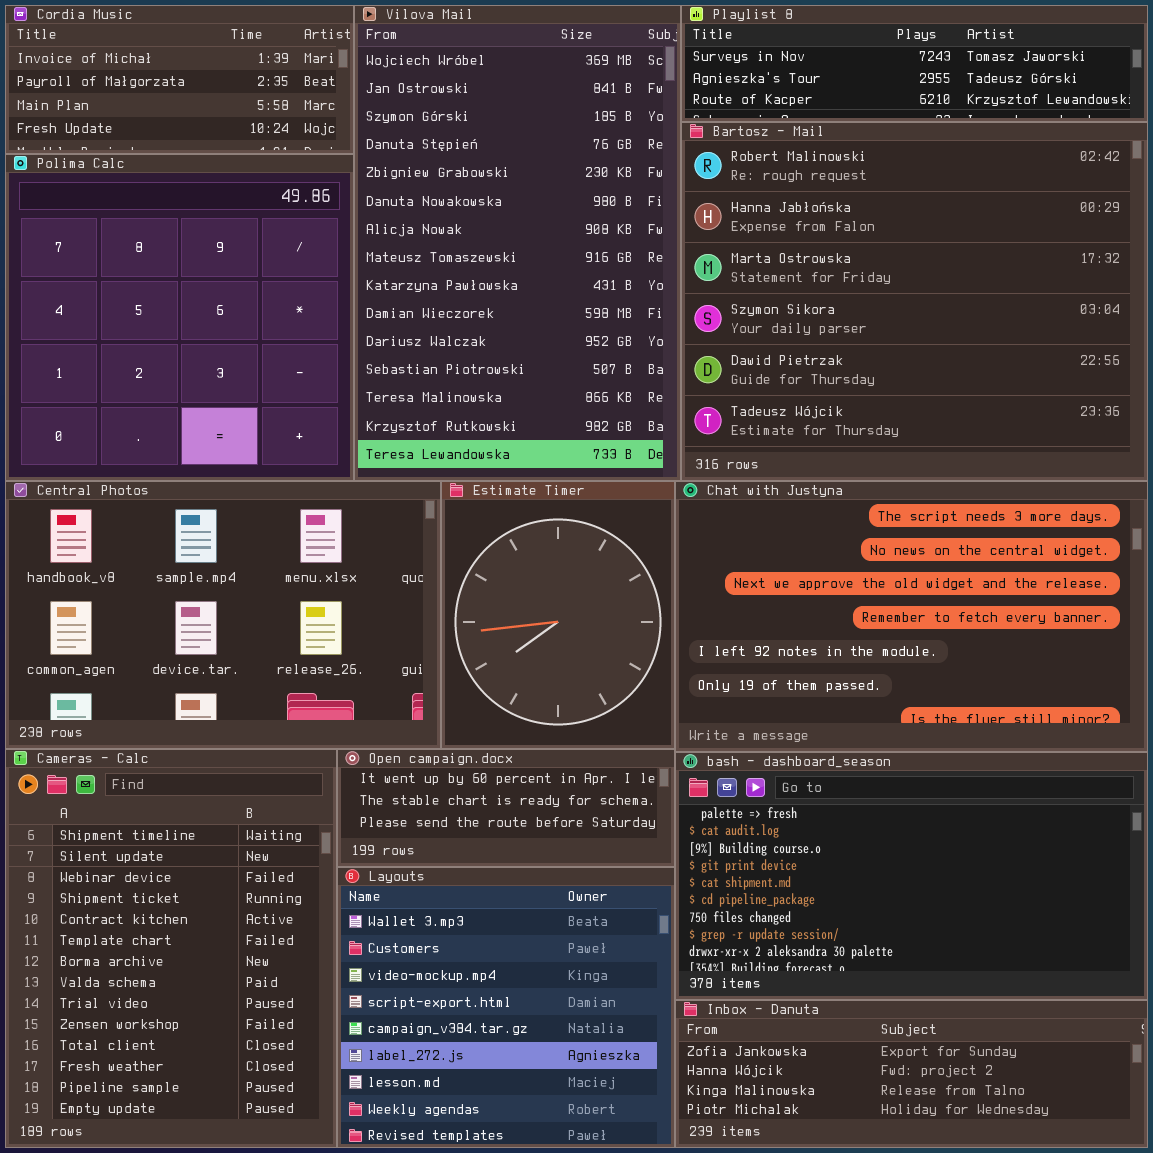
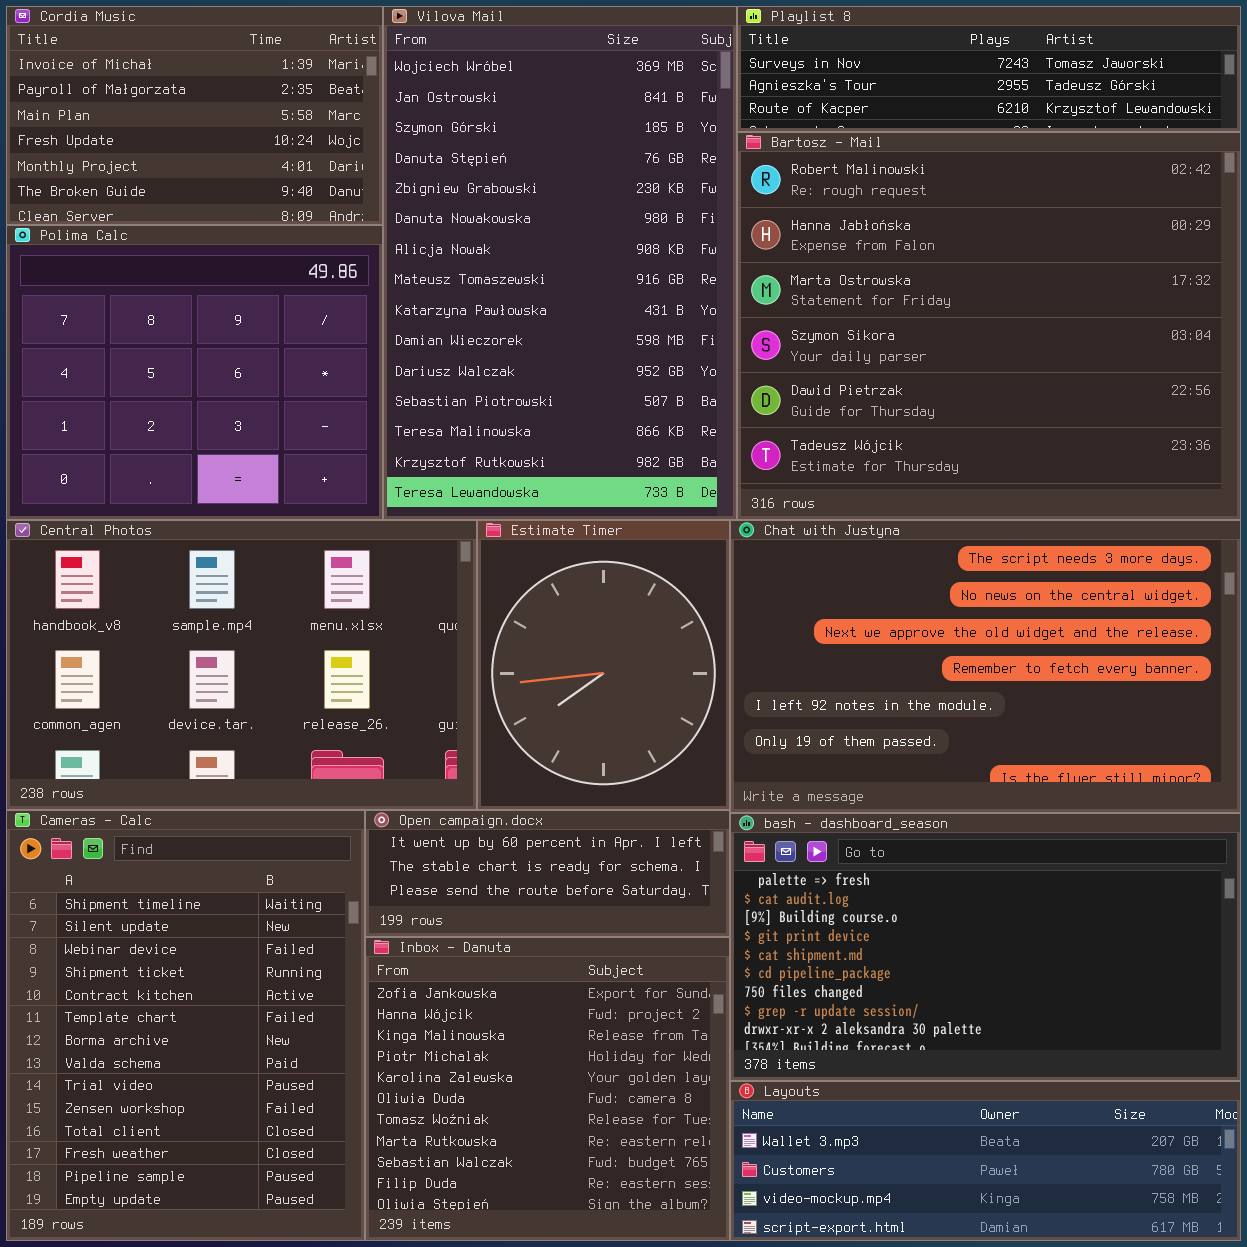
Cordia Music: [5,5,354,154] -> [6,6,383,225], resized
Polima Calc: [5,154,354,481] -> [6,225,383,520], resized
Layouts: [337,867,675,1148] -> [730,1081,1241,1241], moved, resized
Inbox - Danuta: [675,1000,1148,1148] -> [365,937,730,1241], moved, resized

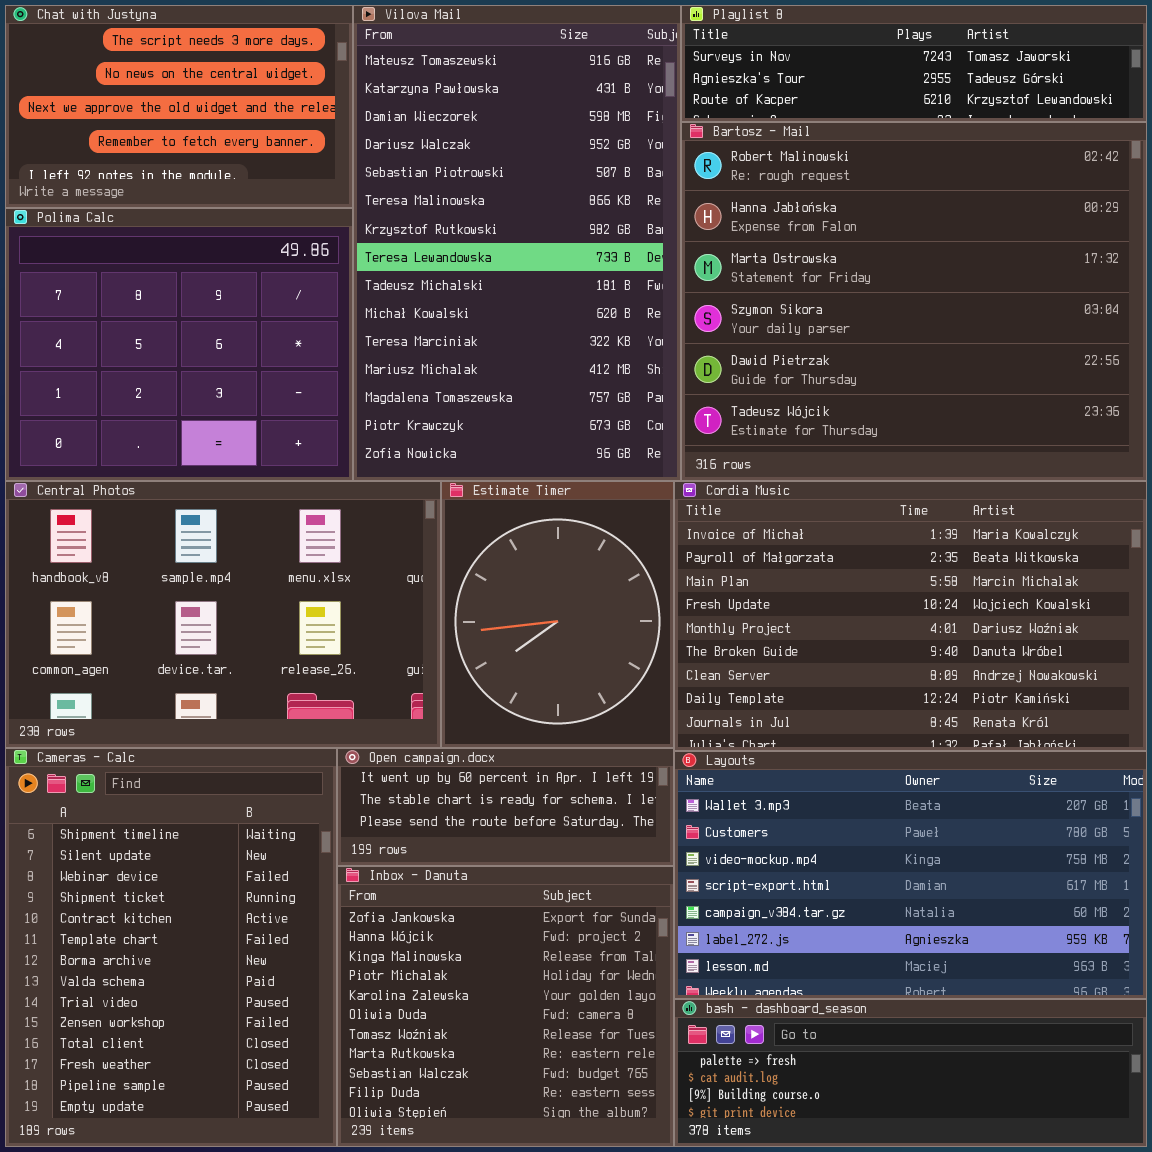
Cordia Music: [6,6,383,225] -> [674,481,1147,751], moved, resized
Vilova Mail: [383,6,737,520] -> [353,5,681,481], scrolled down 7 rows
Chat with Justyna: [730,520,1241,813] -> [5,5,353,208], moved, resized
bash - dashboard_season: [730,813,1241,1081] -> [674,999,1147,1147], moved, resized
Layouts: [730,1081,1241,1241] -> [674,751,1147,999], moved, resized

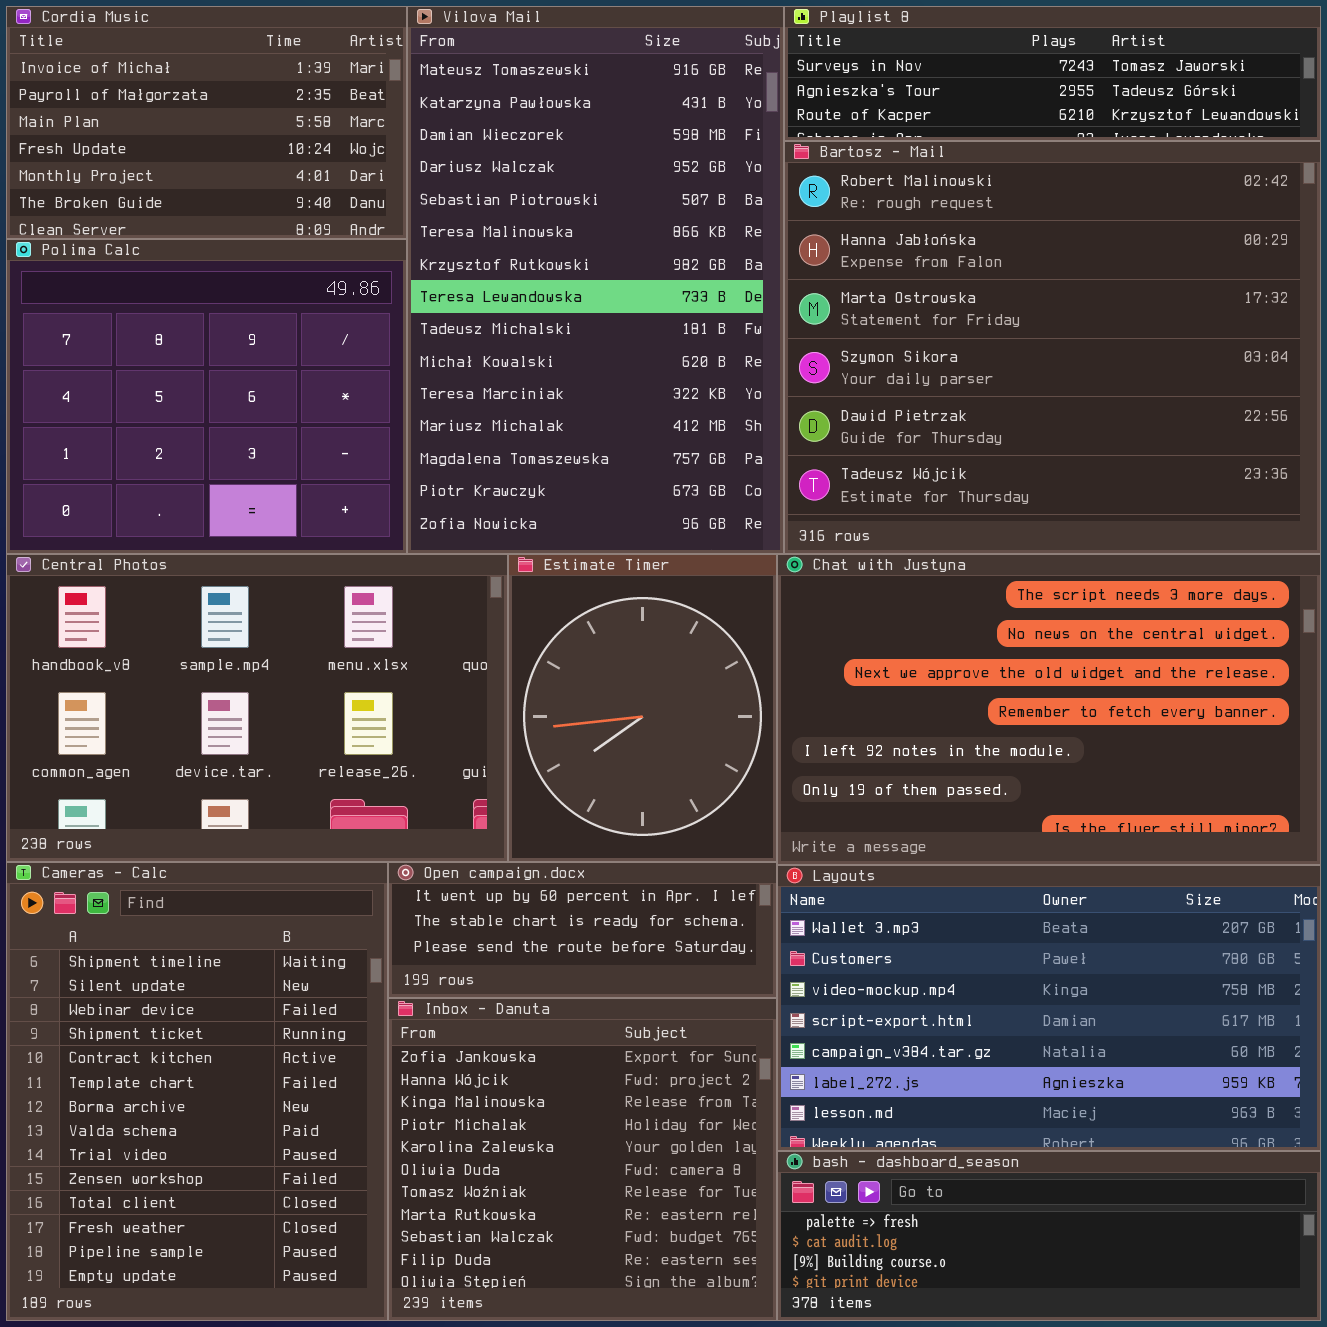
Chat with Justyna: [5,5,353,208] -> [777,554,1321,865], moved, resized
Cordia Music: [674,481,1147,751] -> [6,6,407,239], moved, resized

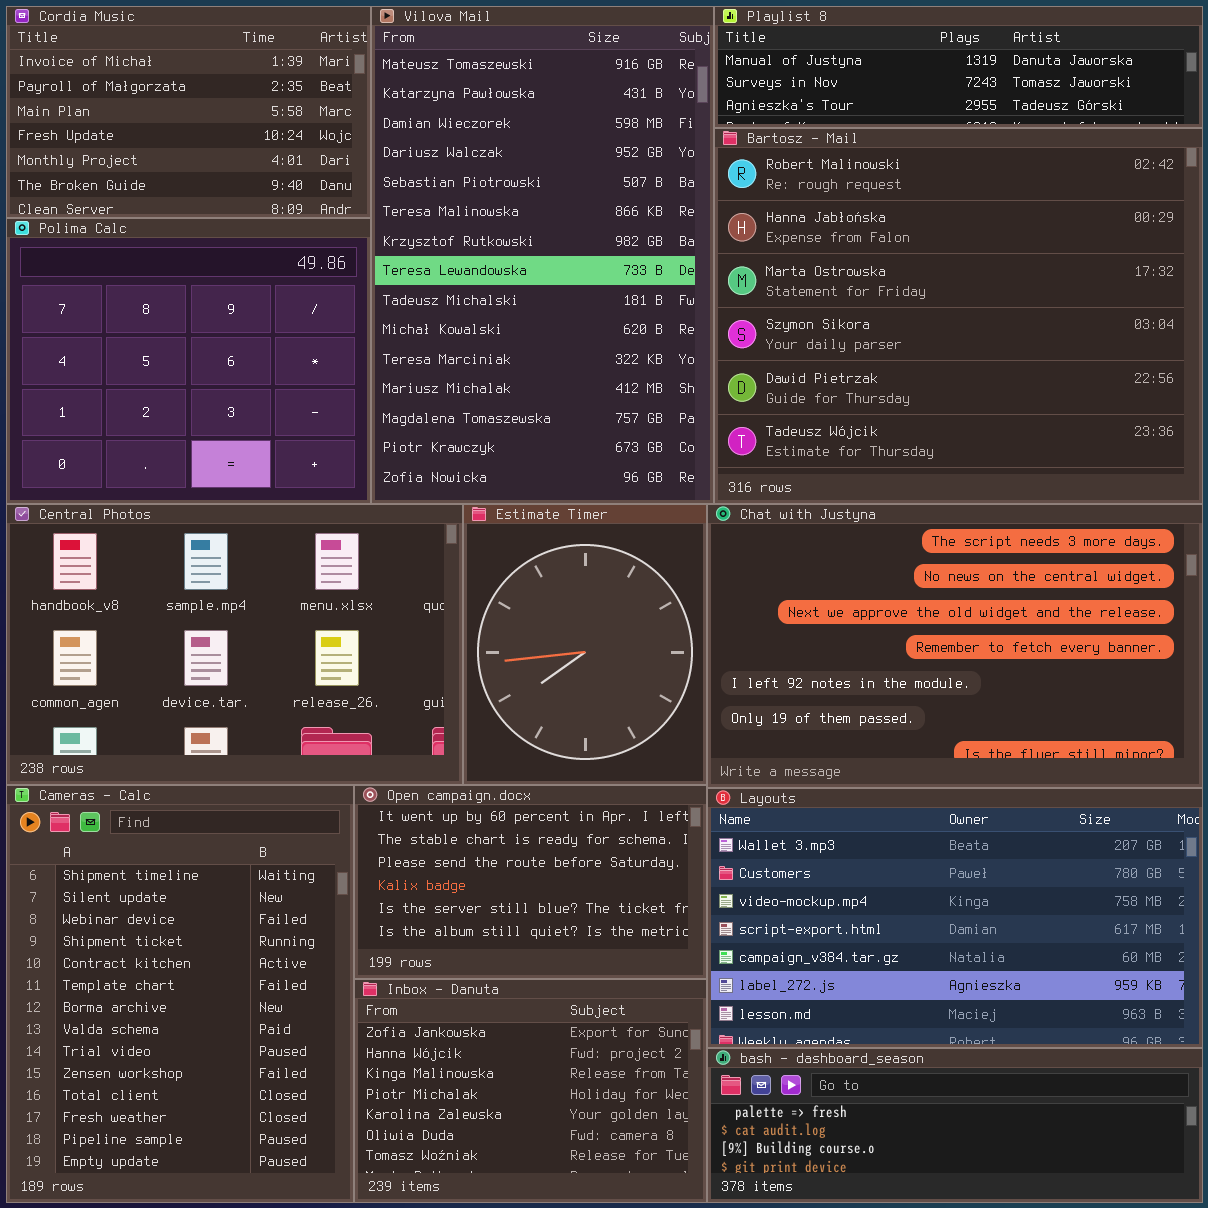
Playlist 8: [784,6,1321,141] -> [714,6,1203,128], scrolled up 1 row
Open campaign.docx: [388,862,777,998] -> [354,785,707,979], resized
Inbox - Danuta: [388,998,777,1321] -> [354,979,707,1203], resized

